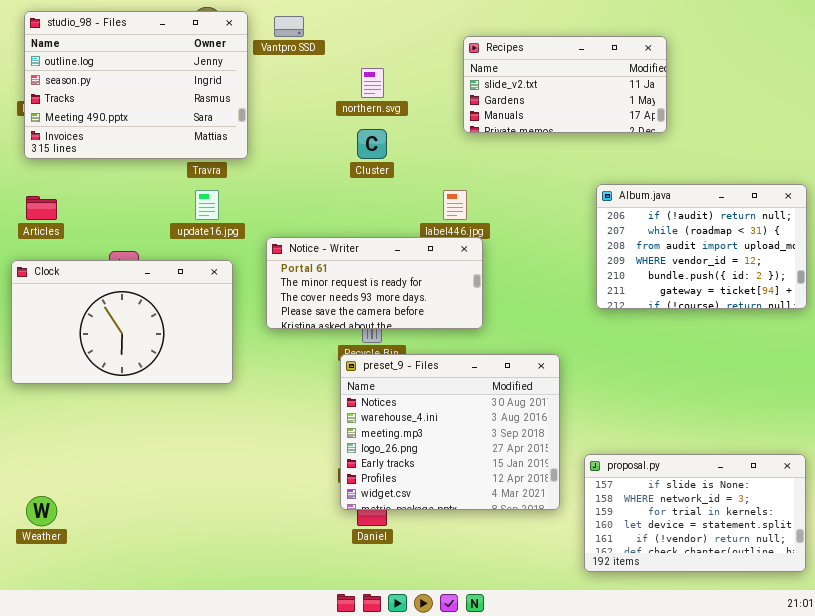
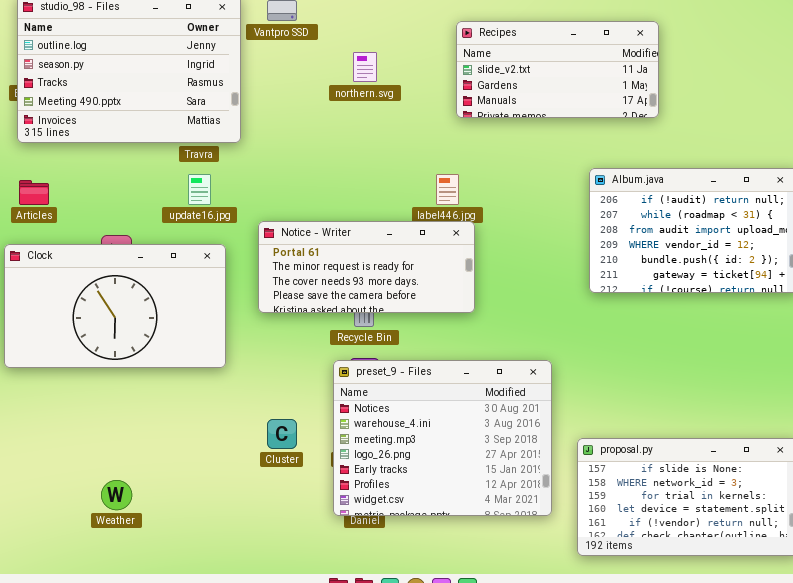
Cluster: [357,129,387,159] -> [267,419,297,449], moved
preset_9 - Files: [340,354,560,510] -> [333,360,552,516], moved
Weather: [26,496,57,526] -> [101,480,132,510], moved

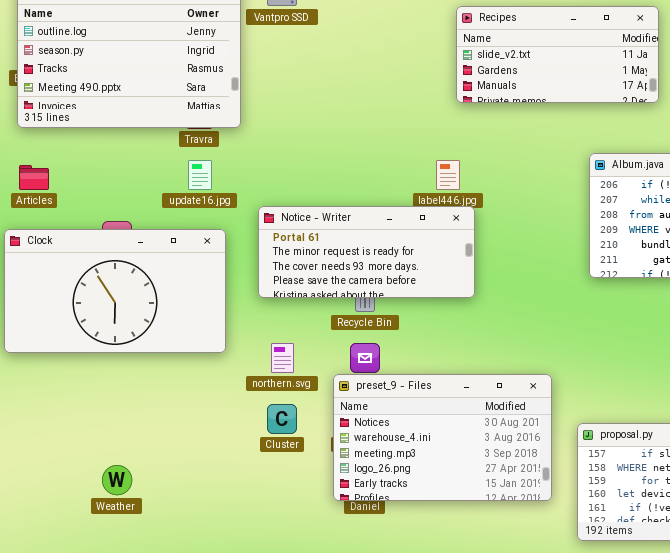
northern.svg: [353,52,377,82] -> [271,343,294,373], moved
preset_9 - Files: [333,360,552,516] -> [333,374,552,501], resized

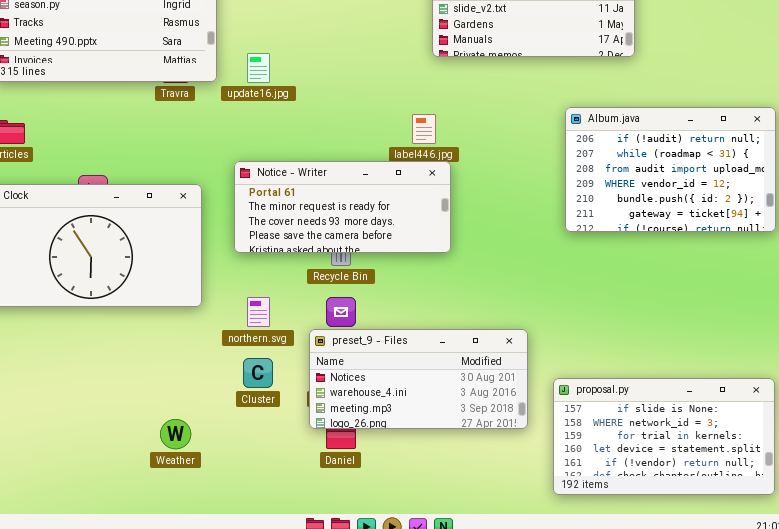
update16.jpg: [188,160,212,190] -> [247,53,270,83], moved
preset_9 - Files: [333,374,552,501] -> [309,329,528,429], resized
Weather: [102,465,132,495] -> [160,419,191,449], moved

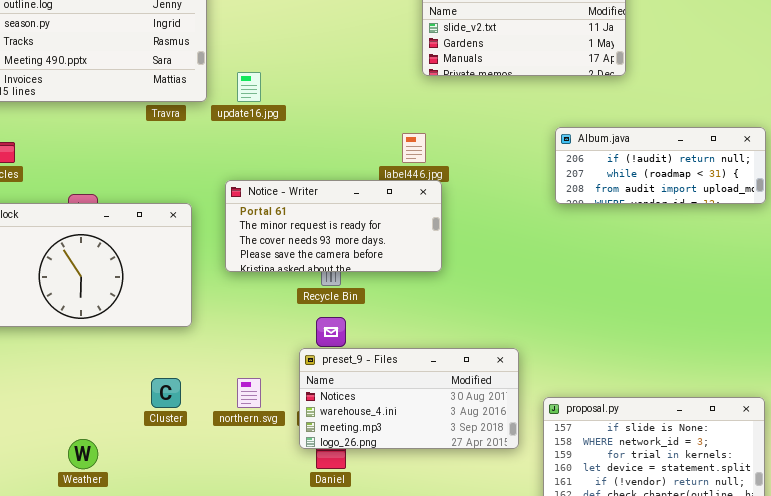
Album.java: [565,107,776,232] -> [555,127,766,204], resized
northern.svg: [247,297,270,327] -> [237,378,261,408], moved
Cluster: [243,358,273,388] -> [151,378,181,408], moved
Weather: [160,419,191,449] -> [68,439,98,469], moved

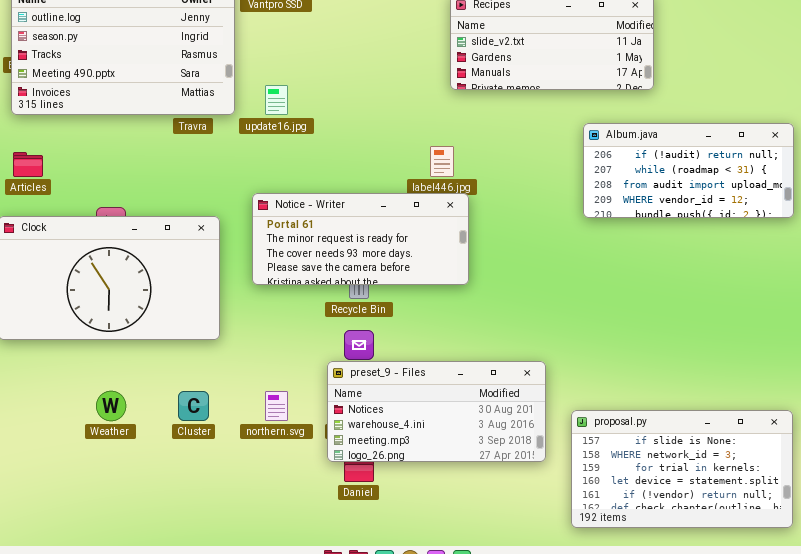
Album.java: [555,127,766,204] -> [583,123,794,218], resized
Weather: [68,439,98,469] -> [96,391,126,421], moved

